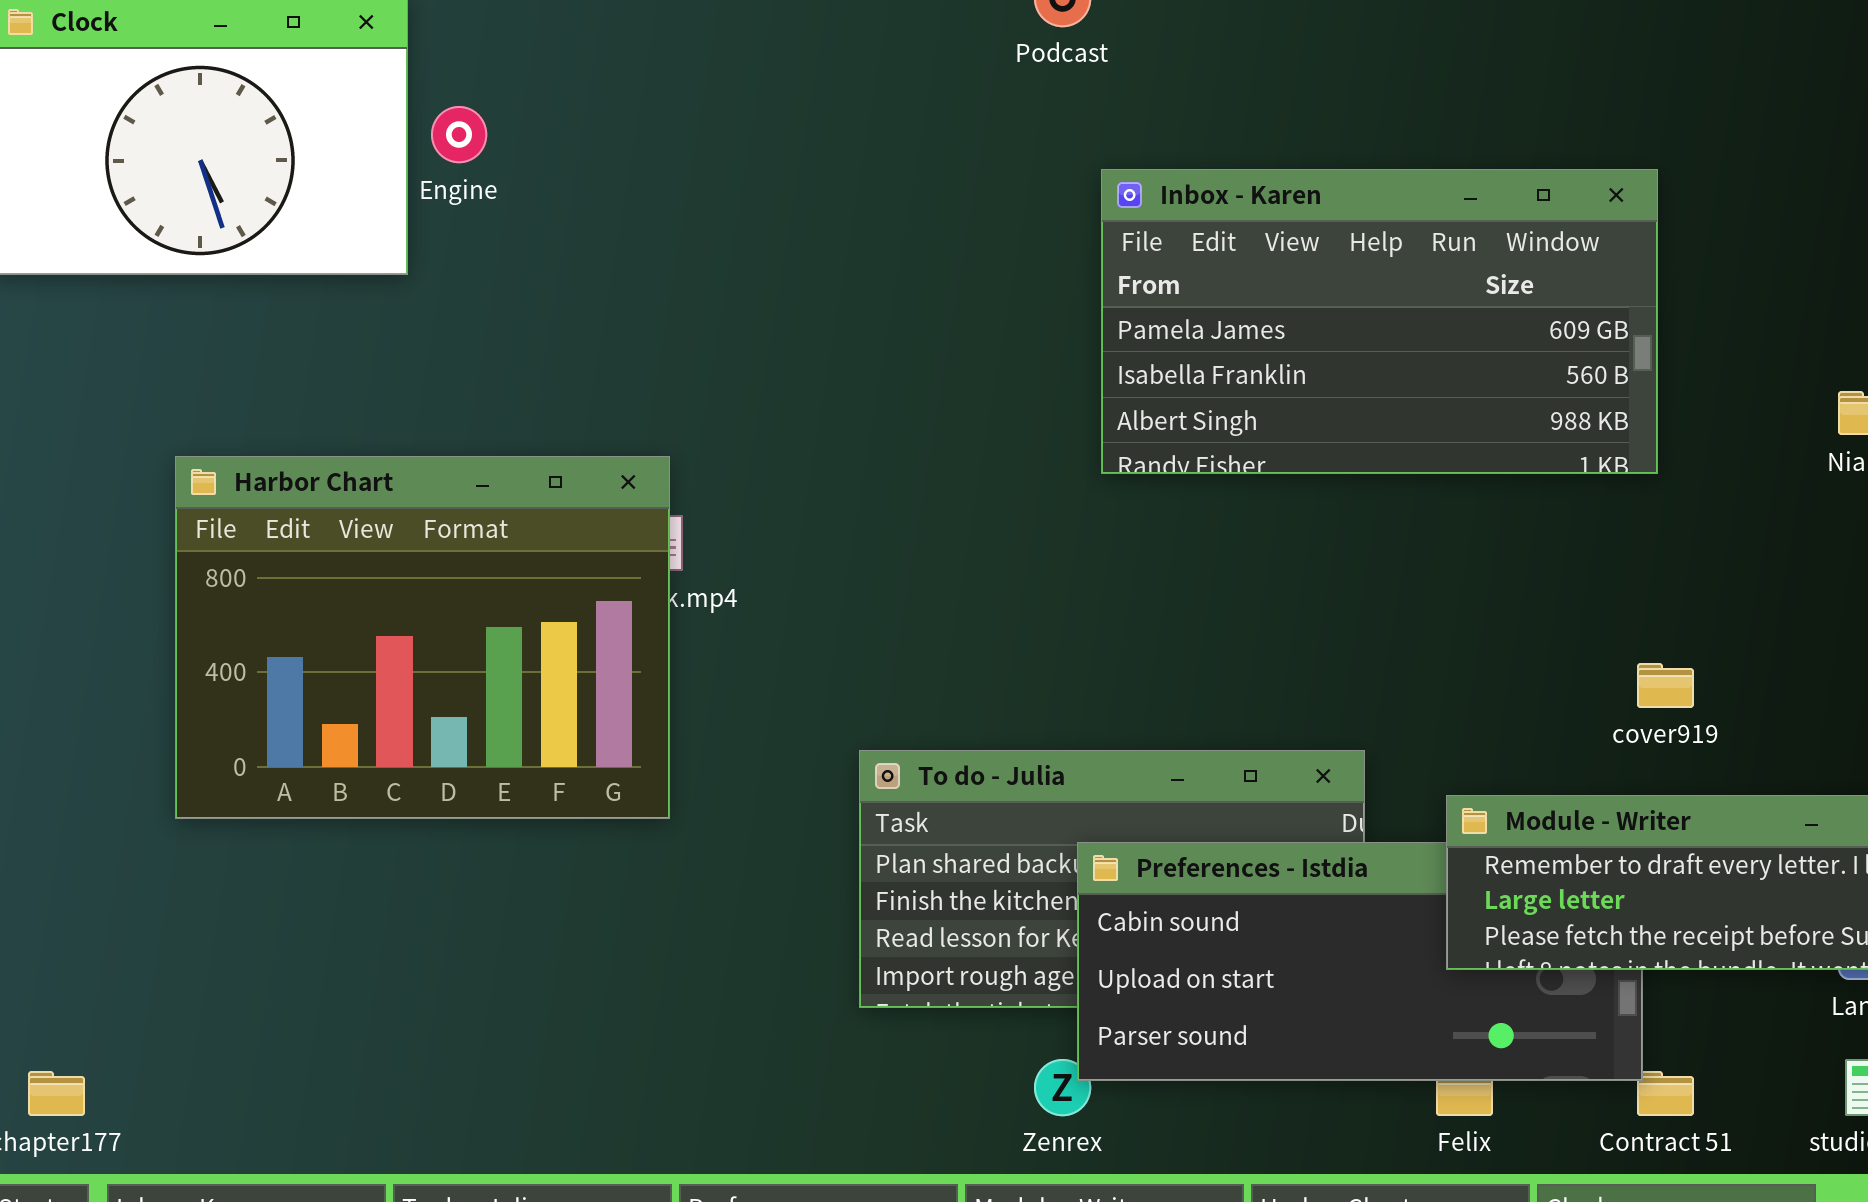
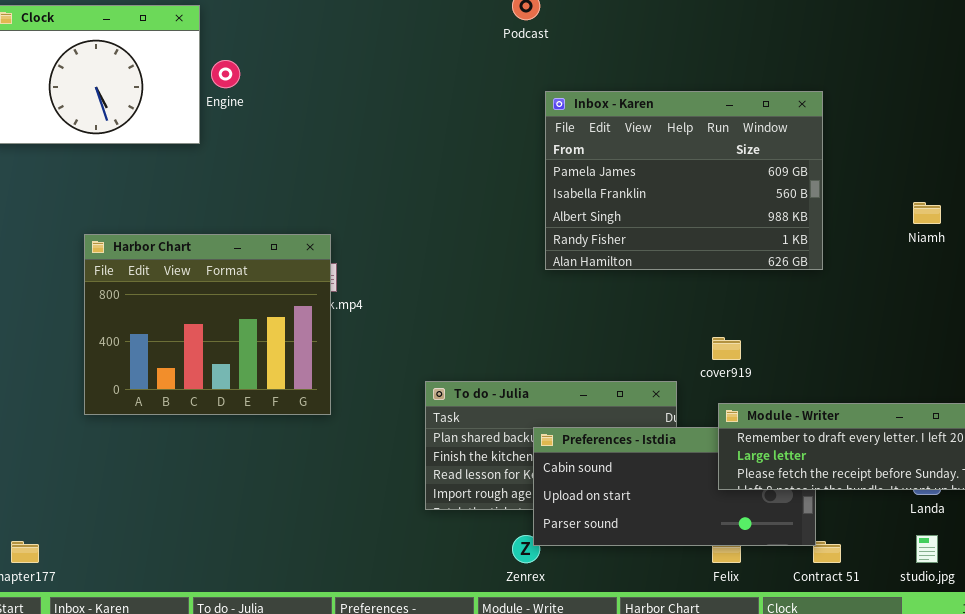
Inbox - Karen: [1101,169,1658,474] -> [545,91,823,270], resized
cover919: [1637,663,1694,708] -> [712,337,741,360], moved

